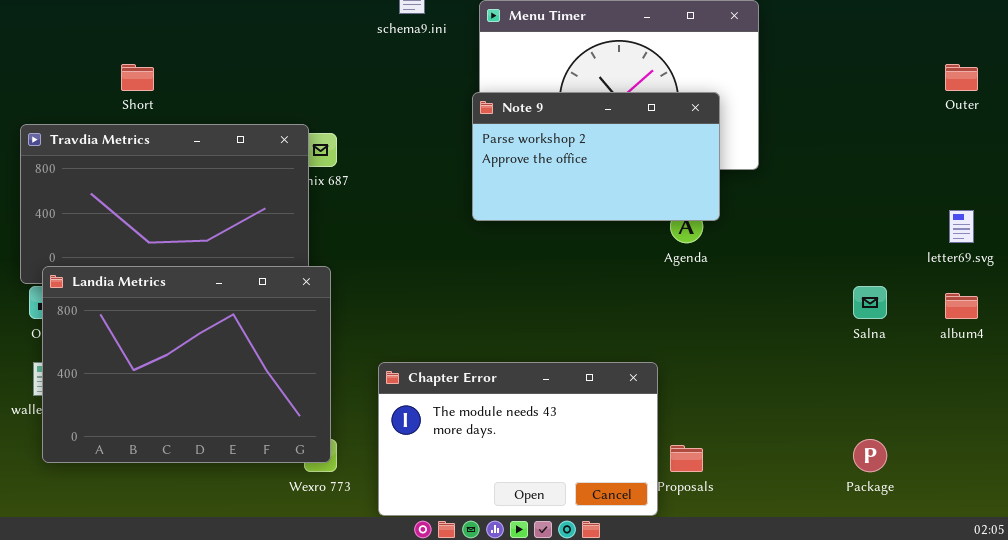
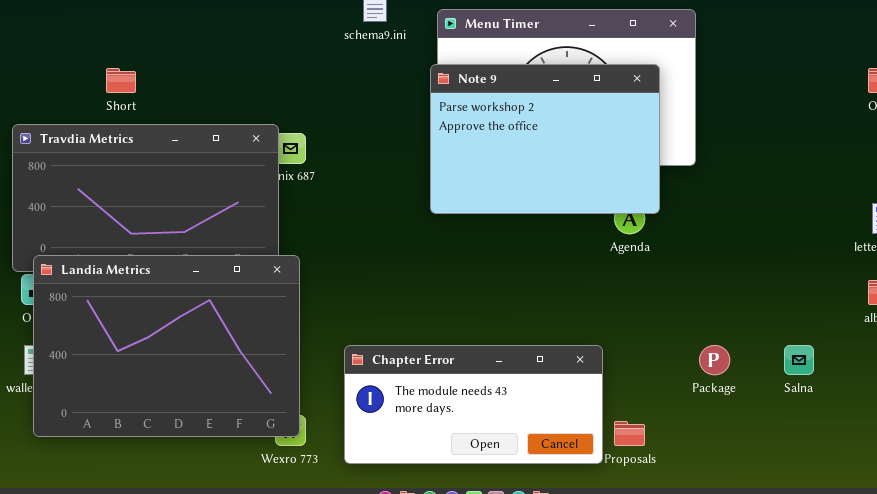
Note 9: [472,92,720,221] -> [430,64,660,214], resized
Salna: [853,286,887,319] -> [784,345,814,375], moved
Chapter Error: [378,362,658,516] -> [344,345,603,464], resized
Package: [853,439,887,472] -> [699,345,730,375], moved

